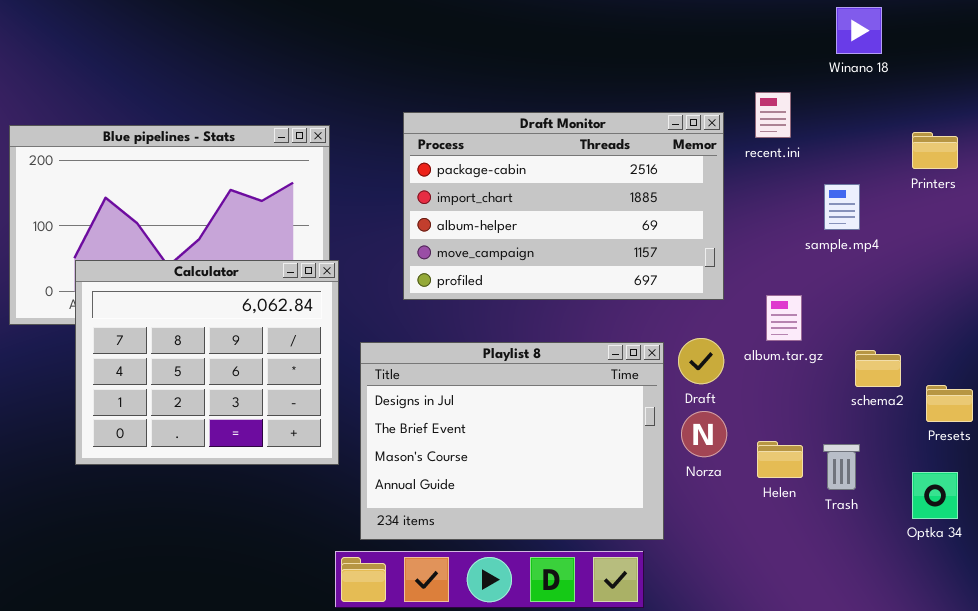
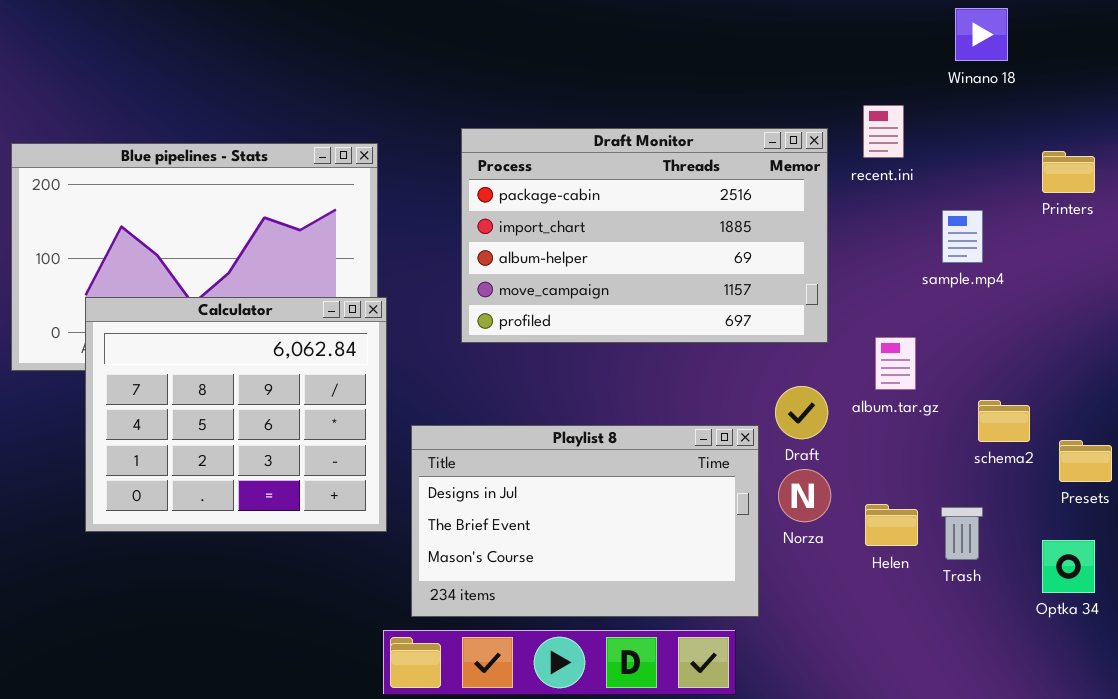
Playlist 8: [360,342,664,540] -> [411,425,759,617], resized

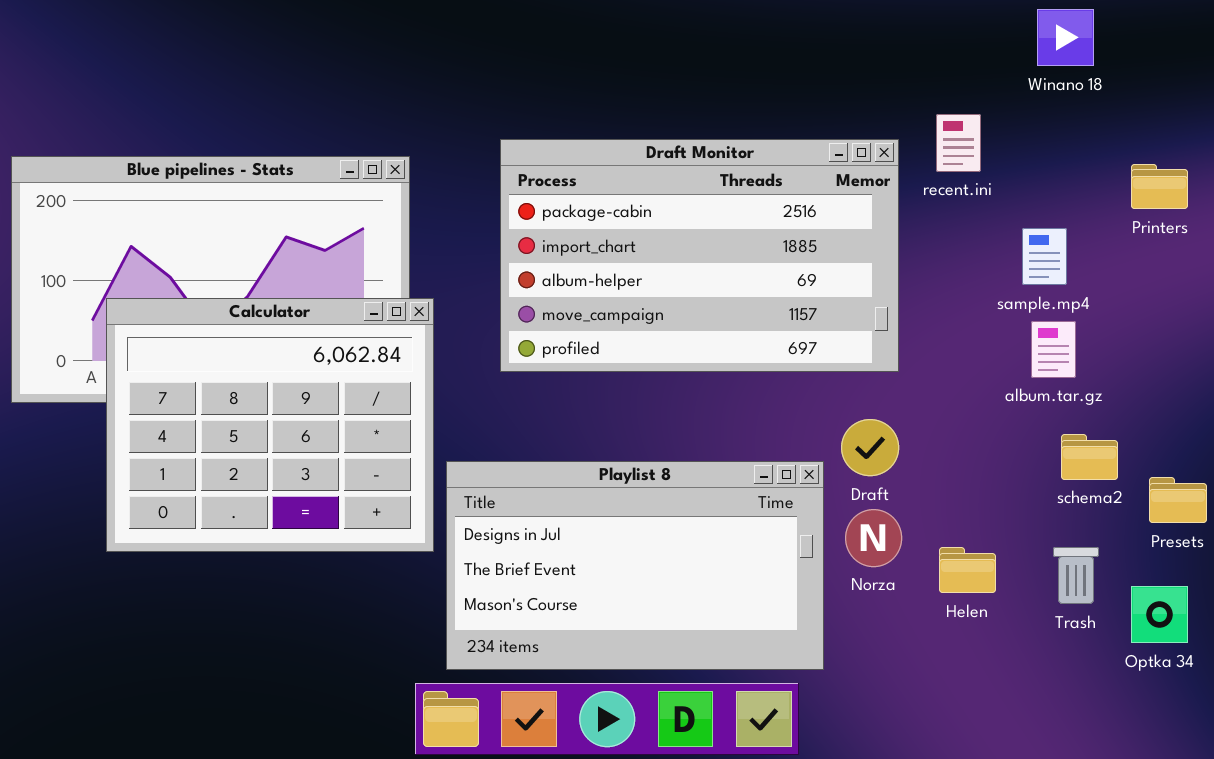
Calculator: [85,297,387,532] -> [106,298,434,552], moved
album.tar.gz: [875,337,916,390] -> [1031,321,1076,378], moved
Trash: [941,507,983,560] -> [1053,547,1099,604], moved

